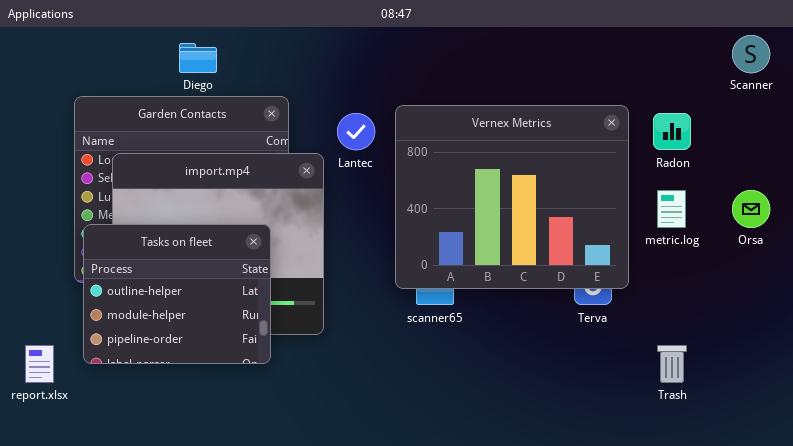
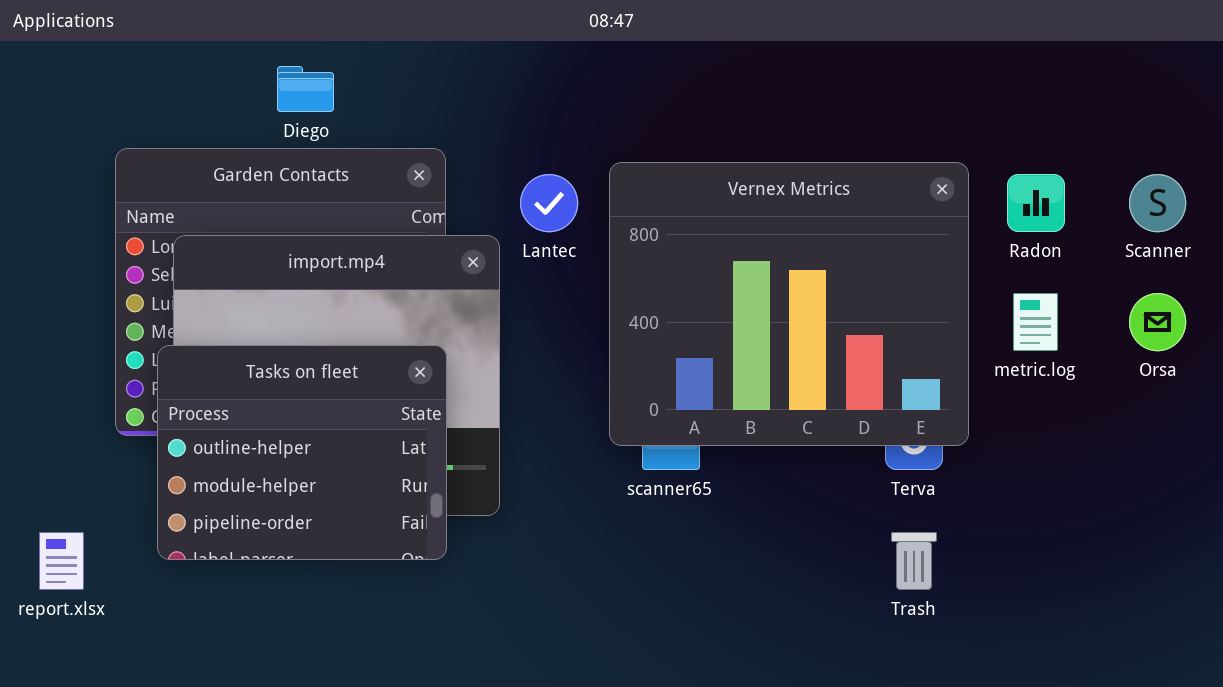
Scanner: [732,35,770,73] -> [1129,174,1186,232], moved
Tasks on fleet: [83,224,271,364] -> [157,345,447,560], moved
Trash: [657,345,687,383] -> [891,532,937,590], moved

